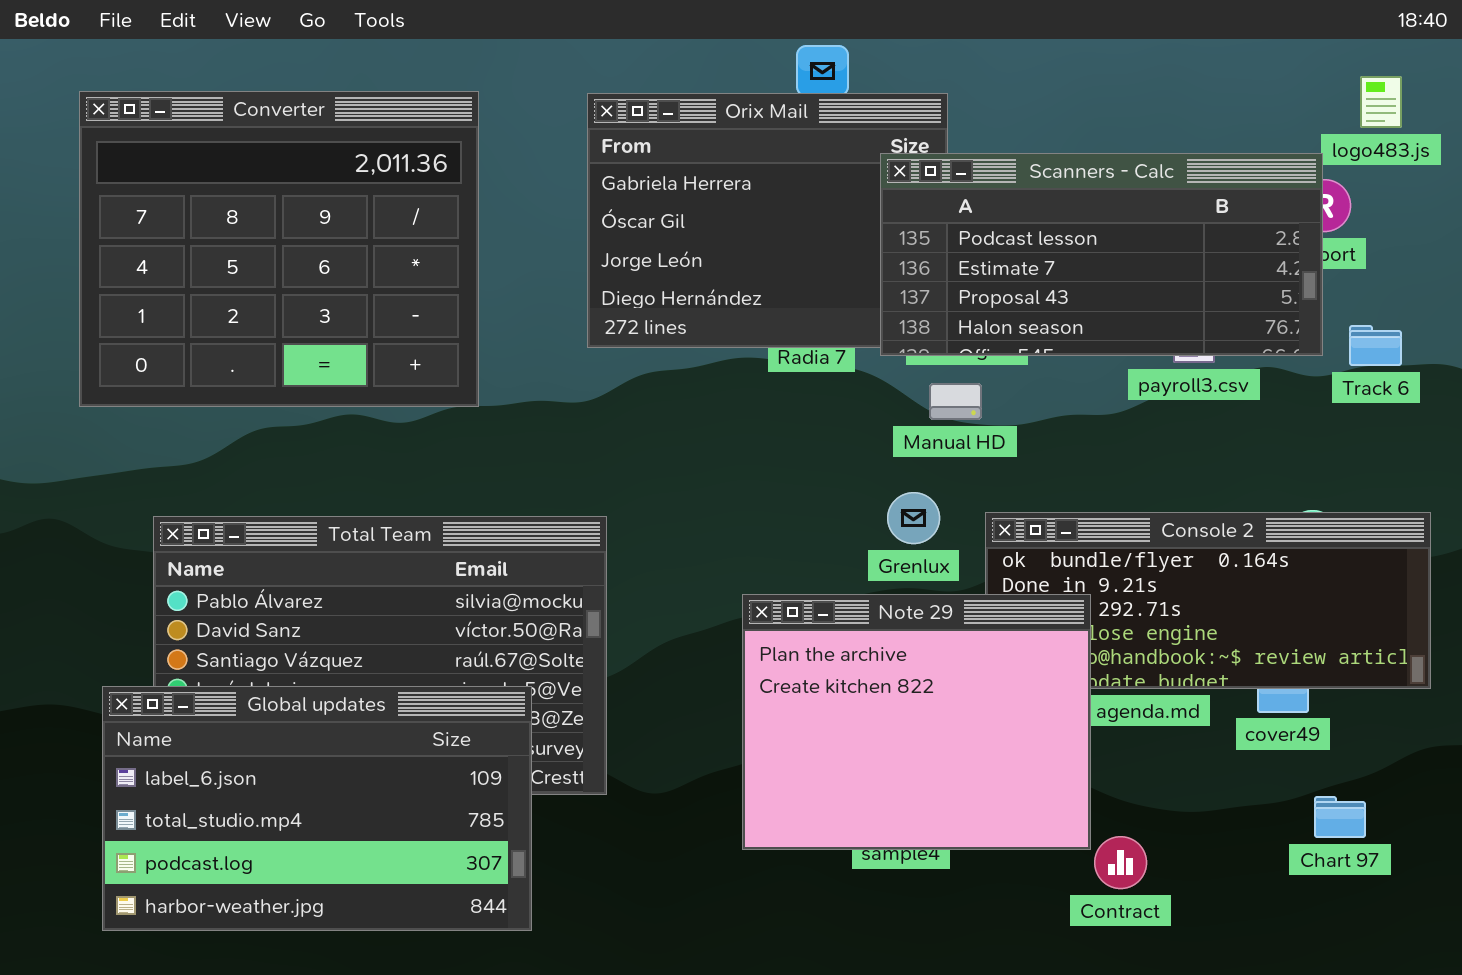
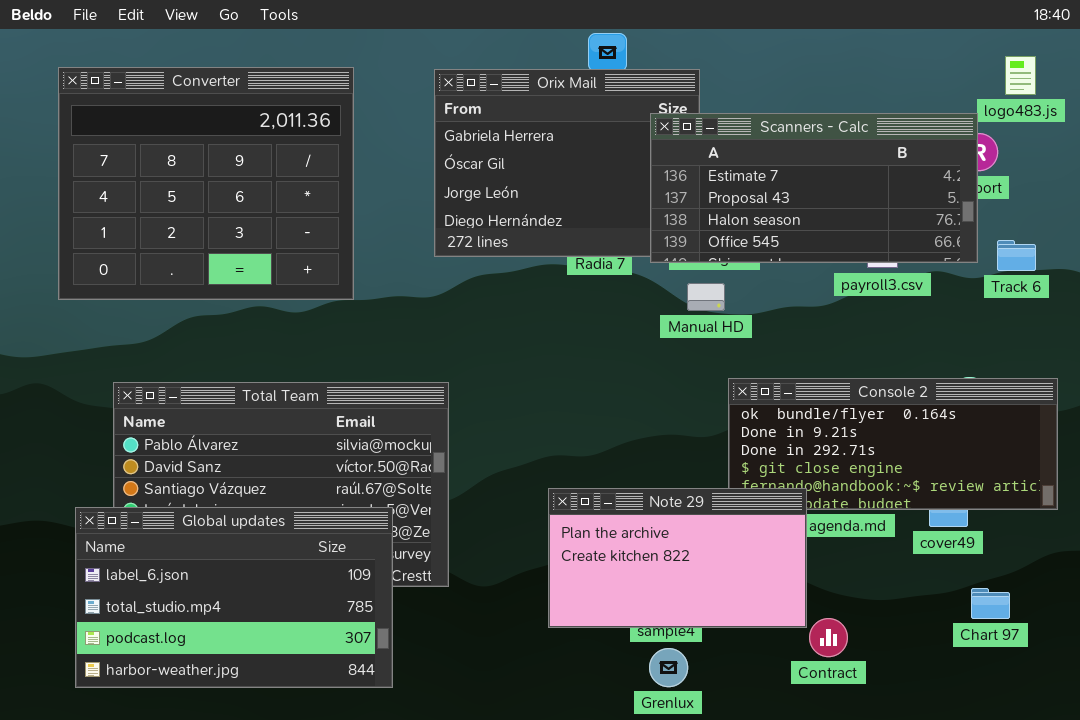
Scanners - Calc: [880,153,1323,356] -> [650,113,978,263], scrolled down 1 row
Grenlux: [887,492,940,544] -> [649,648,688,687], moved
Note 29: [742,594,1091,850] -> [548,488,807,628], resized

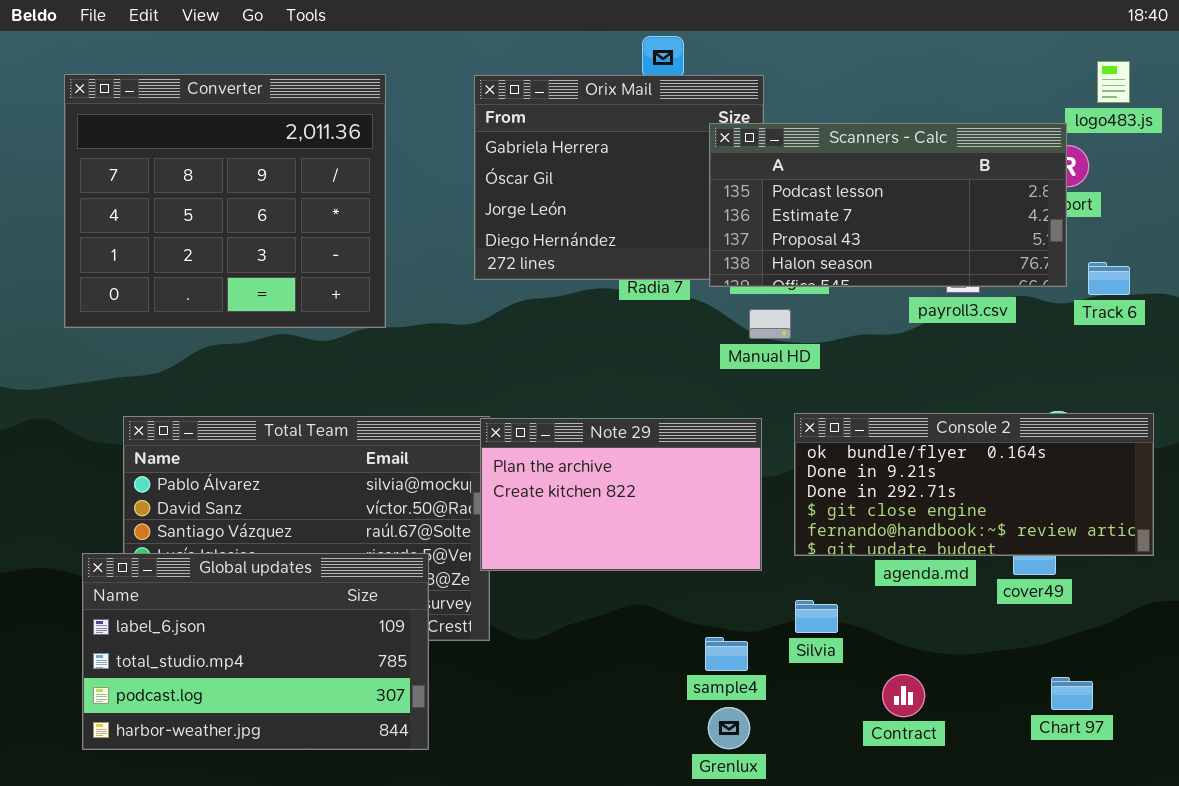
Scanners - Calc: [650,113,978,263] -> [709,123,1067,287], scrolled up 1 row
Note 29: [548,488,807,628] -> [480,418,762,571], moved
Chart 97: [971,588,1010,619] -> [1051,677,1093,710], moved

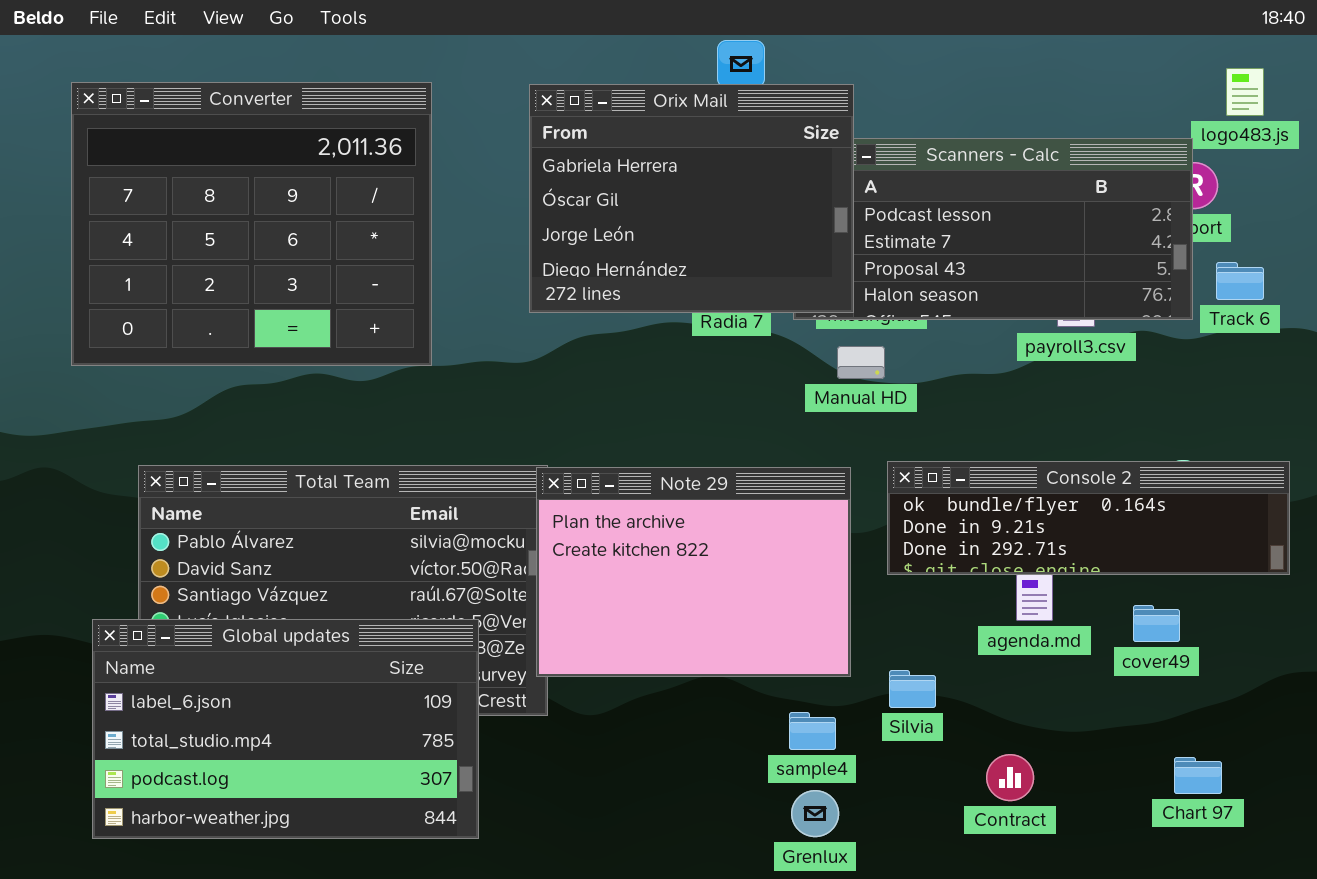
Orix Mail: [474,75,764,280] -> [529,84,854,313], raised
Track 6: [1088,262,1130,295] -> [1216,262,1264,300], moved
Console 2: [794,413,1154,556] -> [887,461,1290,575], resized
Note 29: [480,418,762,571] -> [536,467,851,677], resized

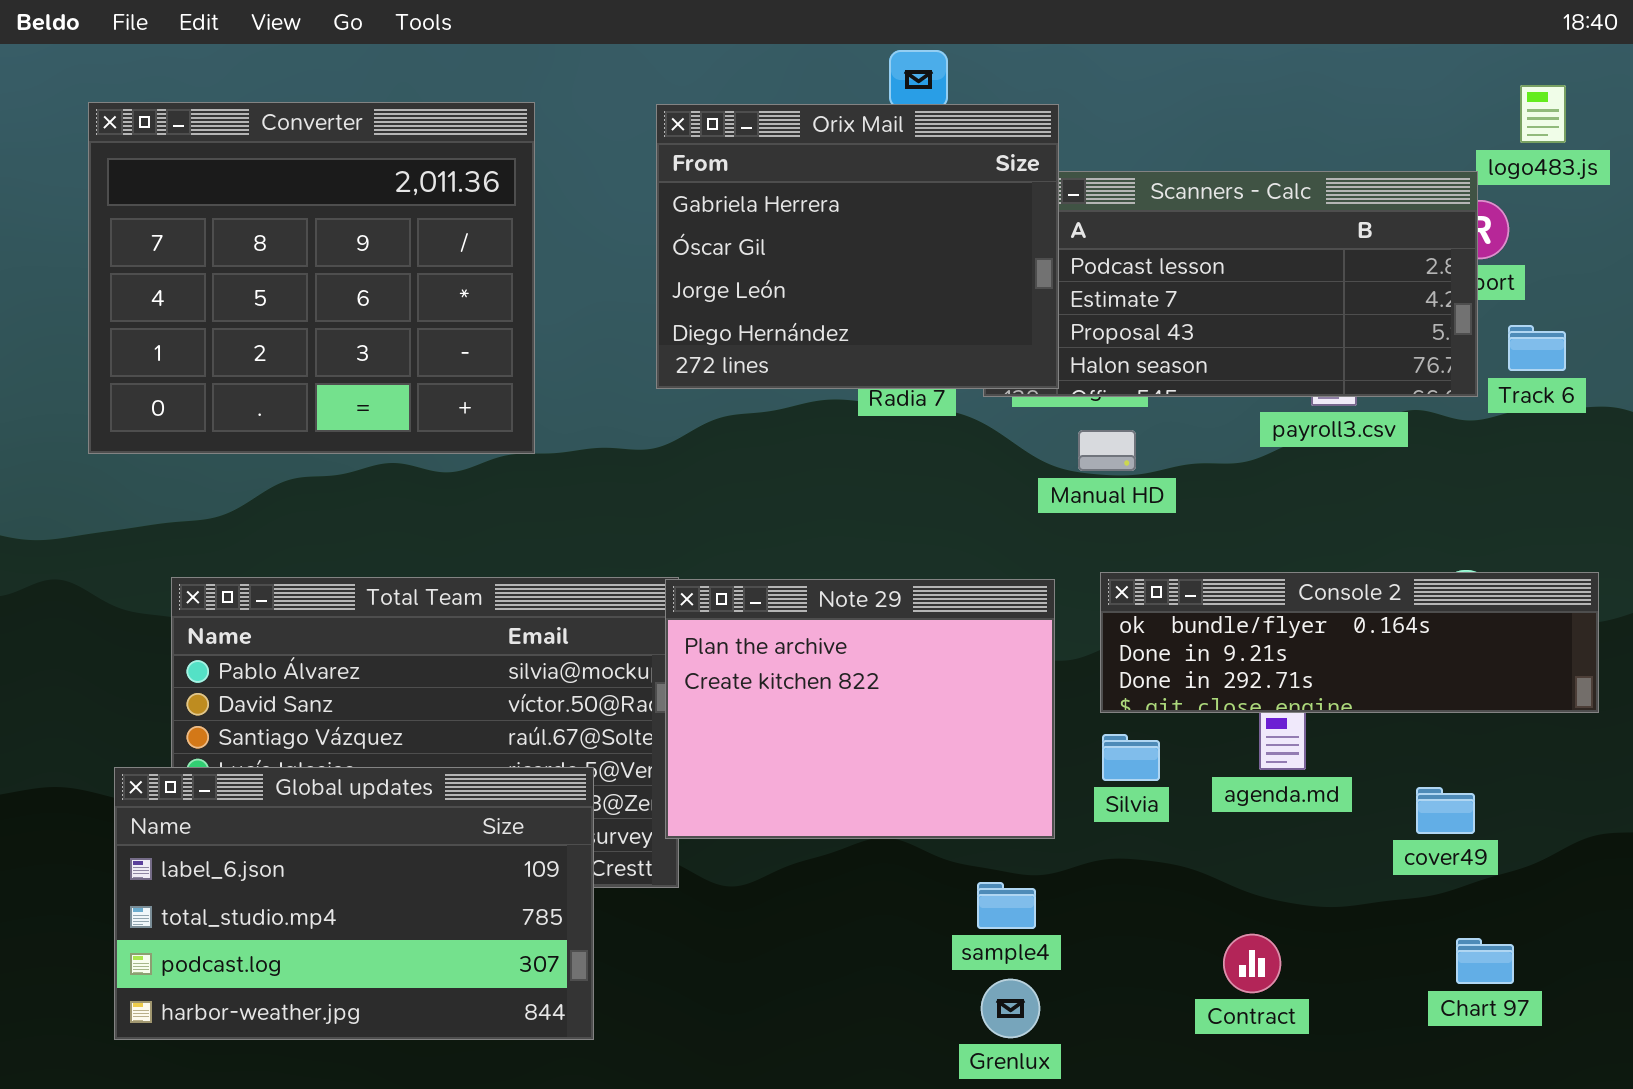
Manual HD: [837,346,885,379] -> [1078,430,1136,471], moved
cover49: [1133,605,1180,642] -> [1416,787,1475,834], moved
Silvia: [889,670,936,708] -> [1102,734,1160,781], moved

